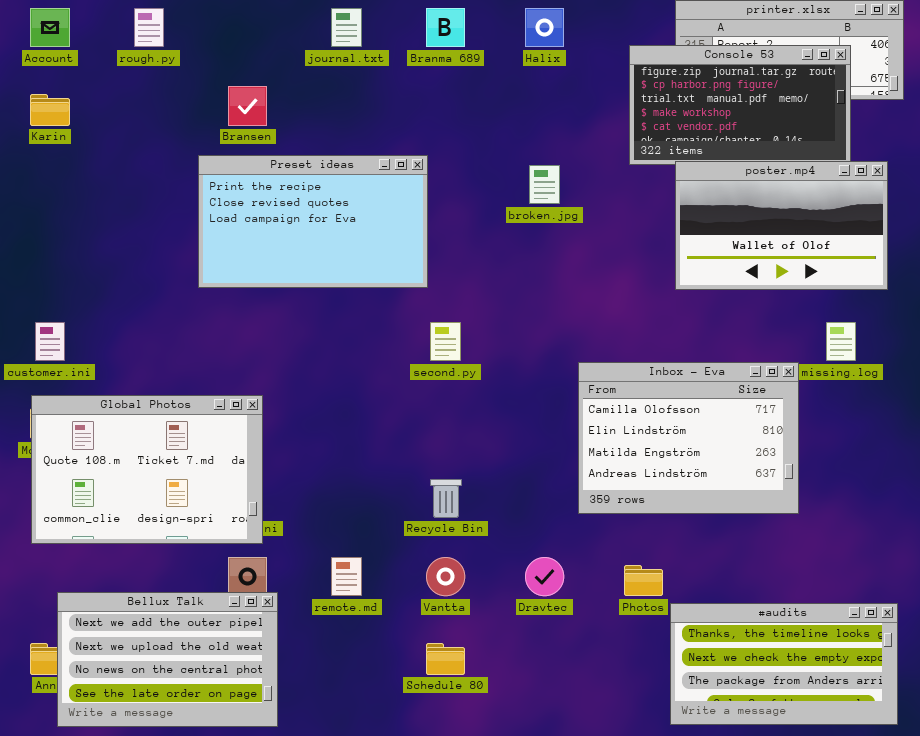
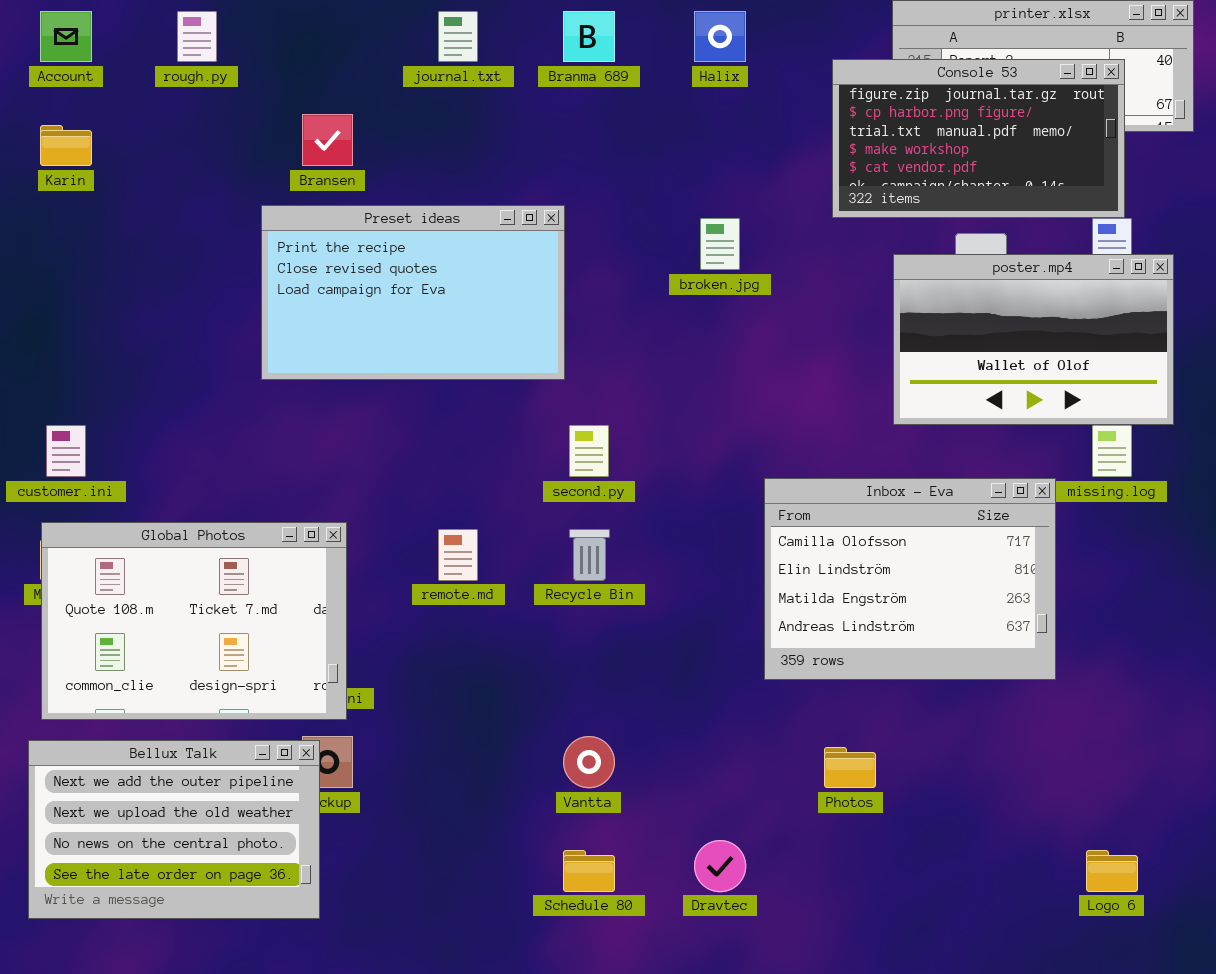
poster.mp4: [675,161,888,290] -> [893,254,1174,425], moved
Recycle Bin: [430,479,462,518] -> [569,529,610,581], moved
remote.md: [331,557,362,596] -> [438,529,478,581], moved
Dravtec: [525,557,564,596] -> [694,840,746,892], moved
Bellux Talk: [57,592,278,727] -> [28,740,320,919], moved
#audits: [670,603,898,725] -> none, closed

